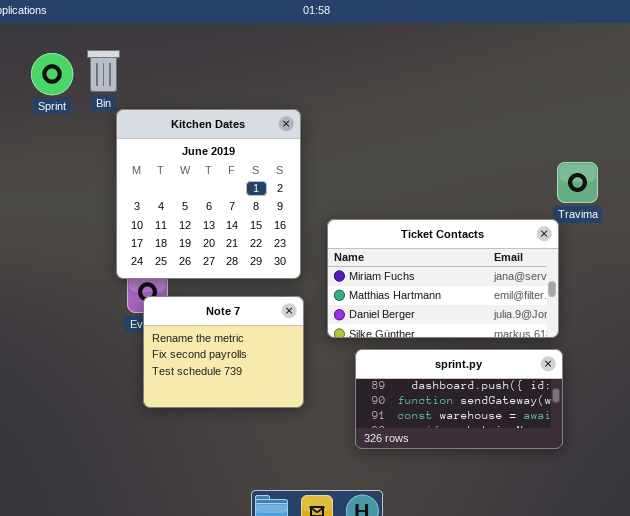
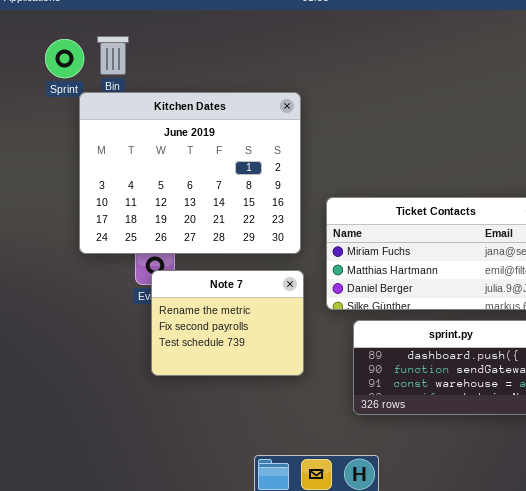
Kitchen Dates: [116,109,301,279] -> [79,92,301,254], resized

